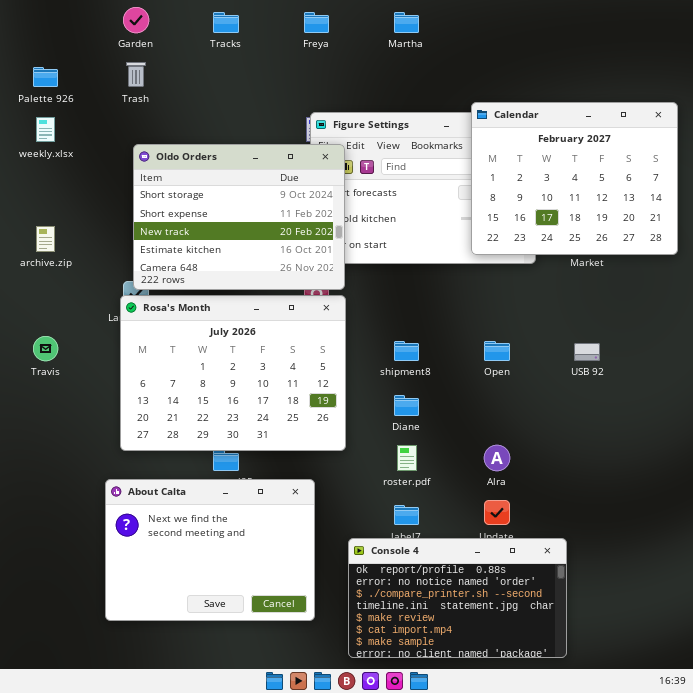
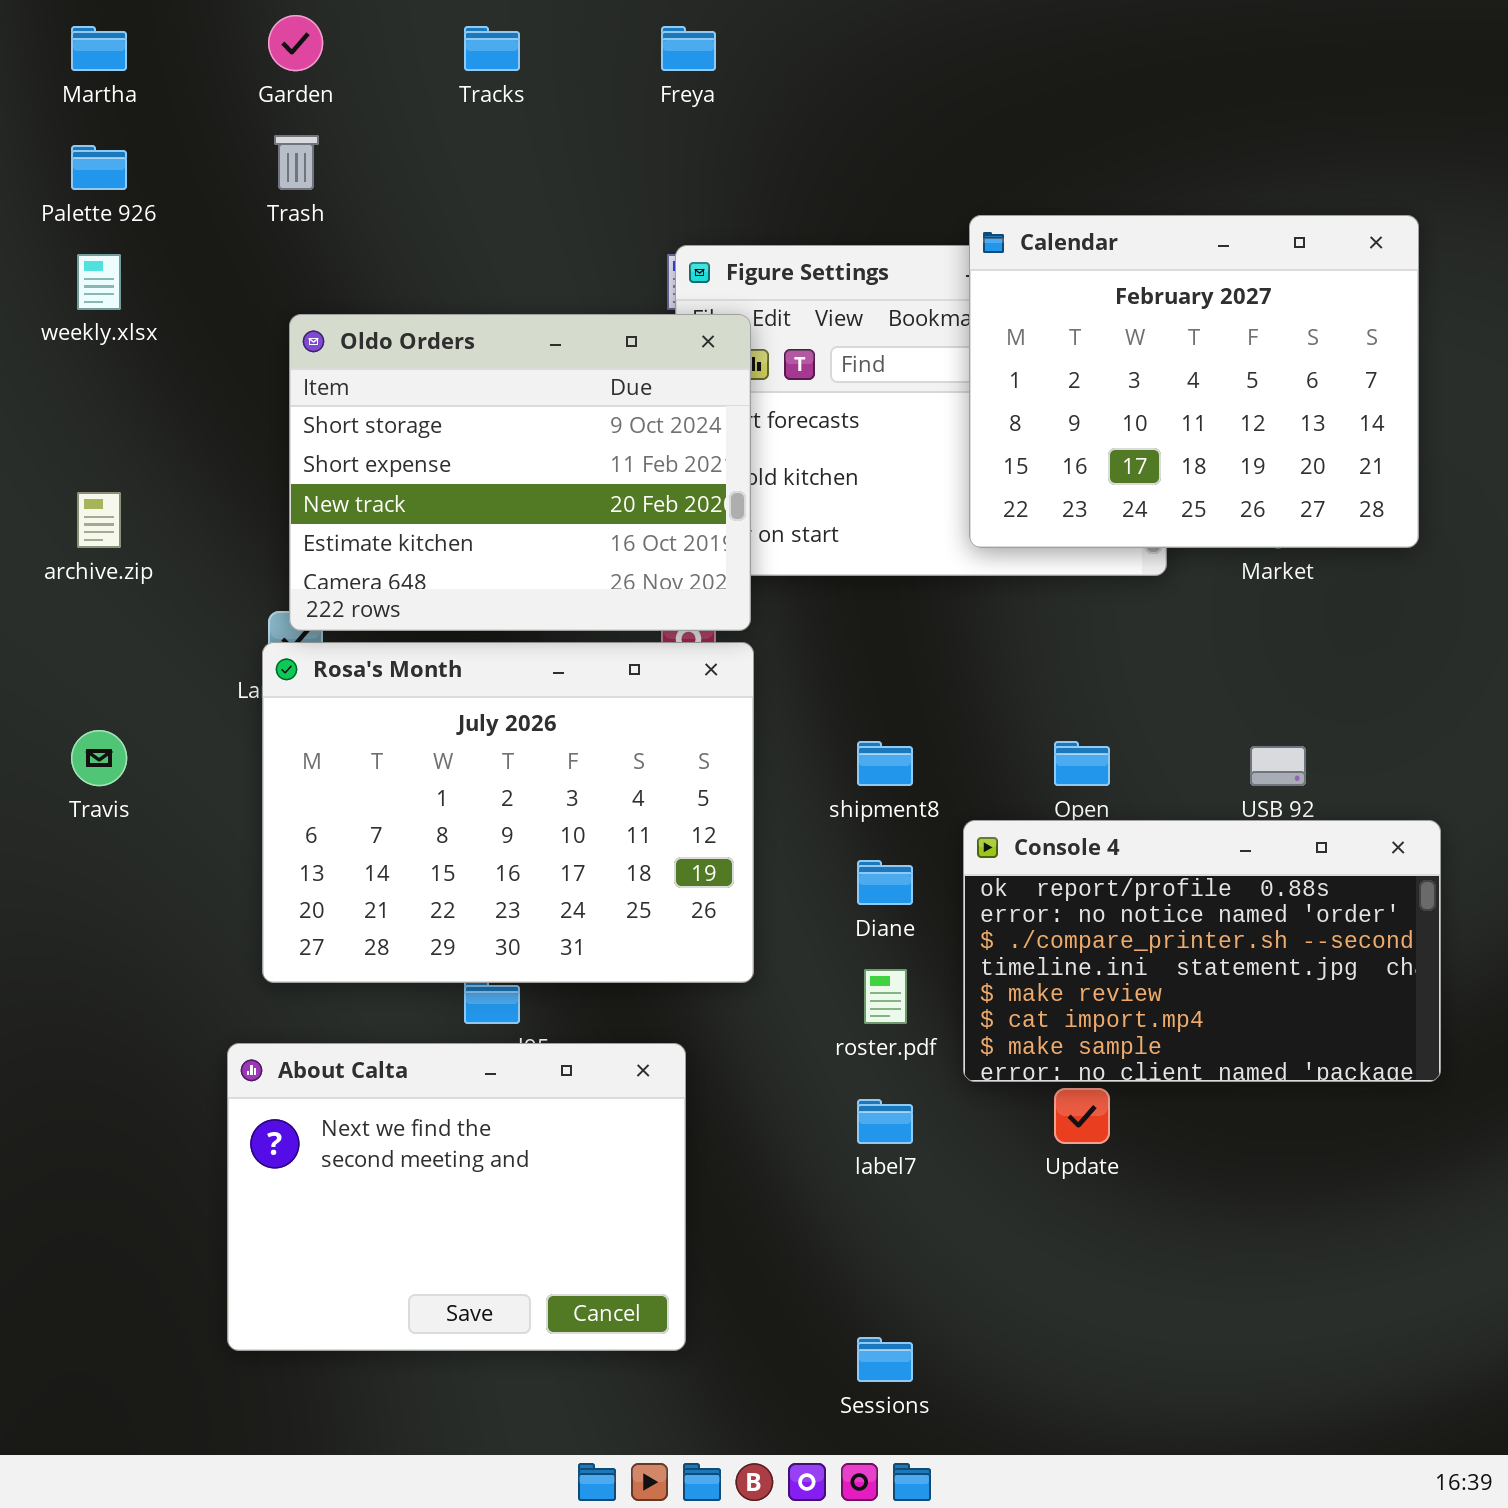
Martha: [394,12,419,33] -> [71,26,127,71], moved
Calendar: [471,102,678,255] -> [969,215,1419,548], moved
Console 4: [348,538,567,658] -> [963,820,1441,1082], moved

